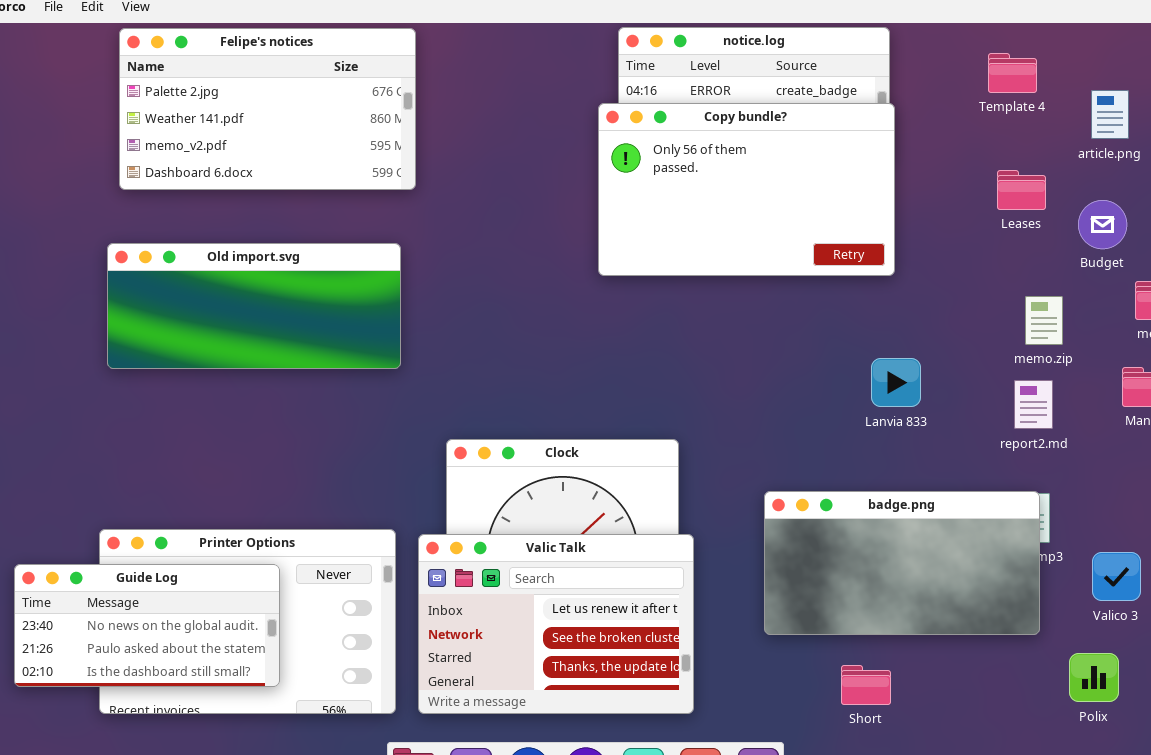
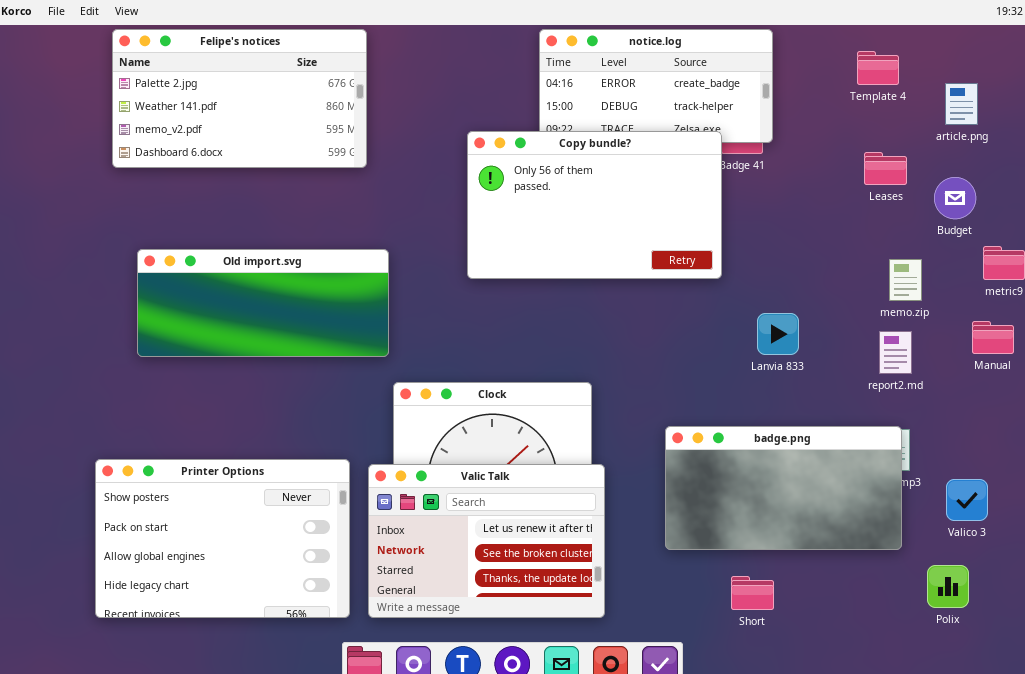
Copy bundle?: [598,103,895,276] -> [467,131,722,279], moved
Old import.svg: [107,243,401,369] -> [137,249,389,357], moved
Guide Log: [14,564,280,687] -> none, closed

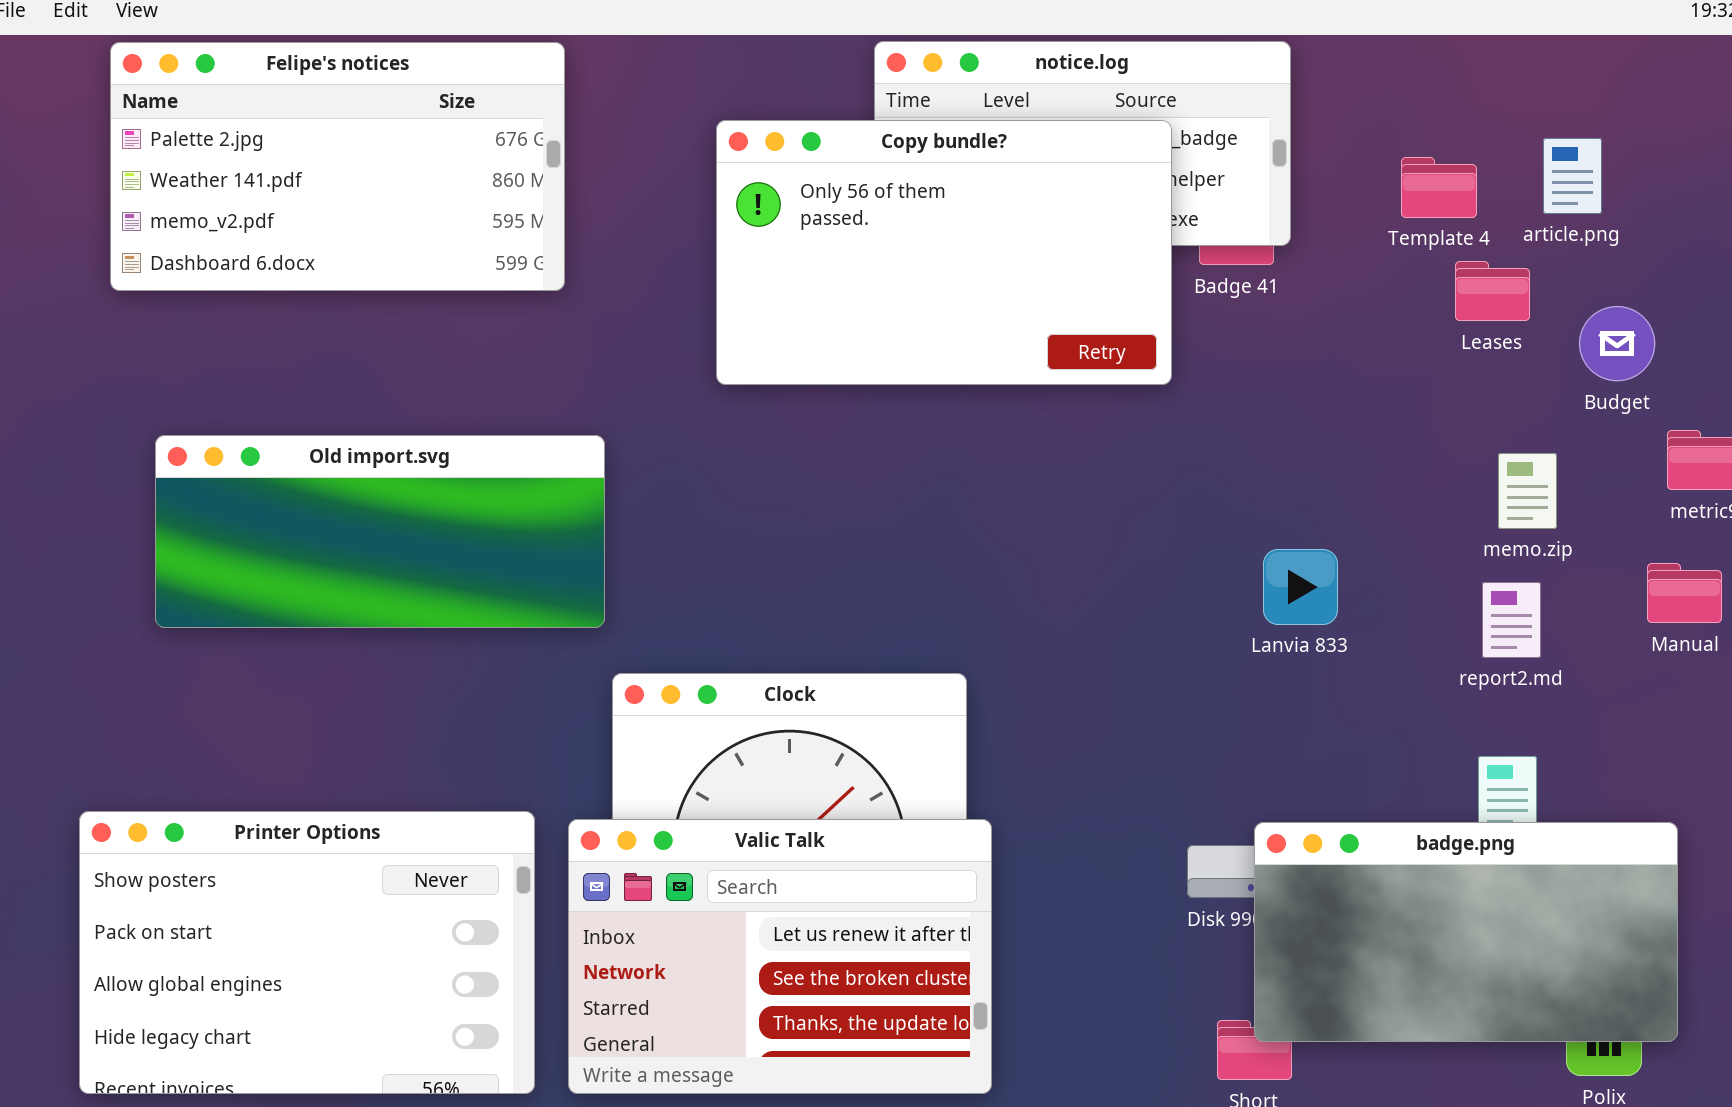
Template 4: [857,51,899,85] -> [1401,157,1477,218], moved
article.png: [945,83,978,125] -> [1543,138,1602,214], moved
Copy bundle?: [467,131,722,279] -> [716,120,1172,385], moved
badge.png: [665,426,902,550] -> [1254,822,1678,1042], moved

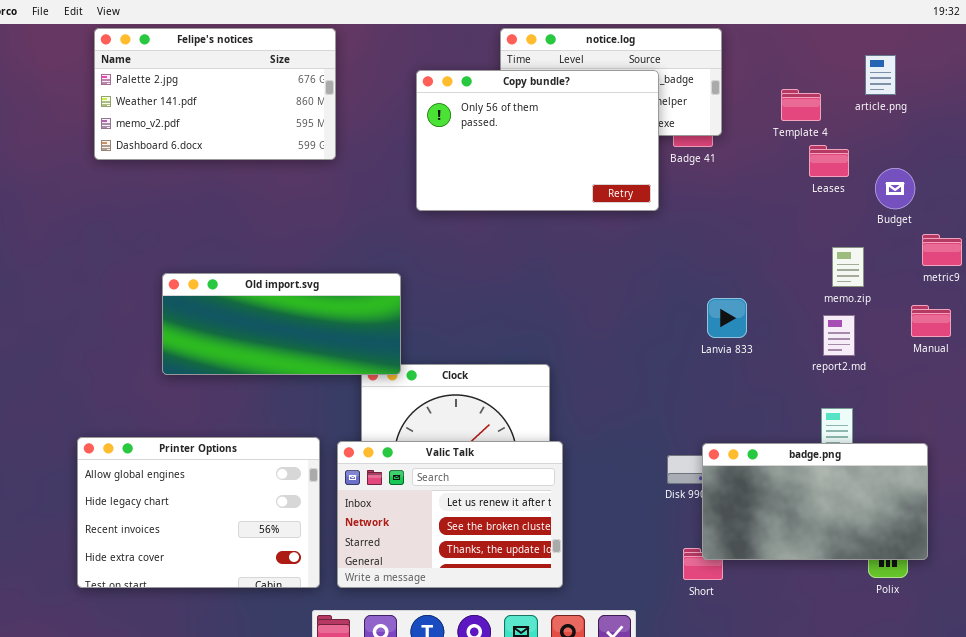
article.png: [1543,138,1602,214] -> [865,55,896,95], moved
Old import.svg: [155,435,605,628] -> [162,273,401,375], moved
Printer Options: [79,811,535,1094] -> [77,437,320,588], scrolled down 2 rows

